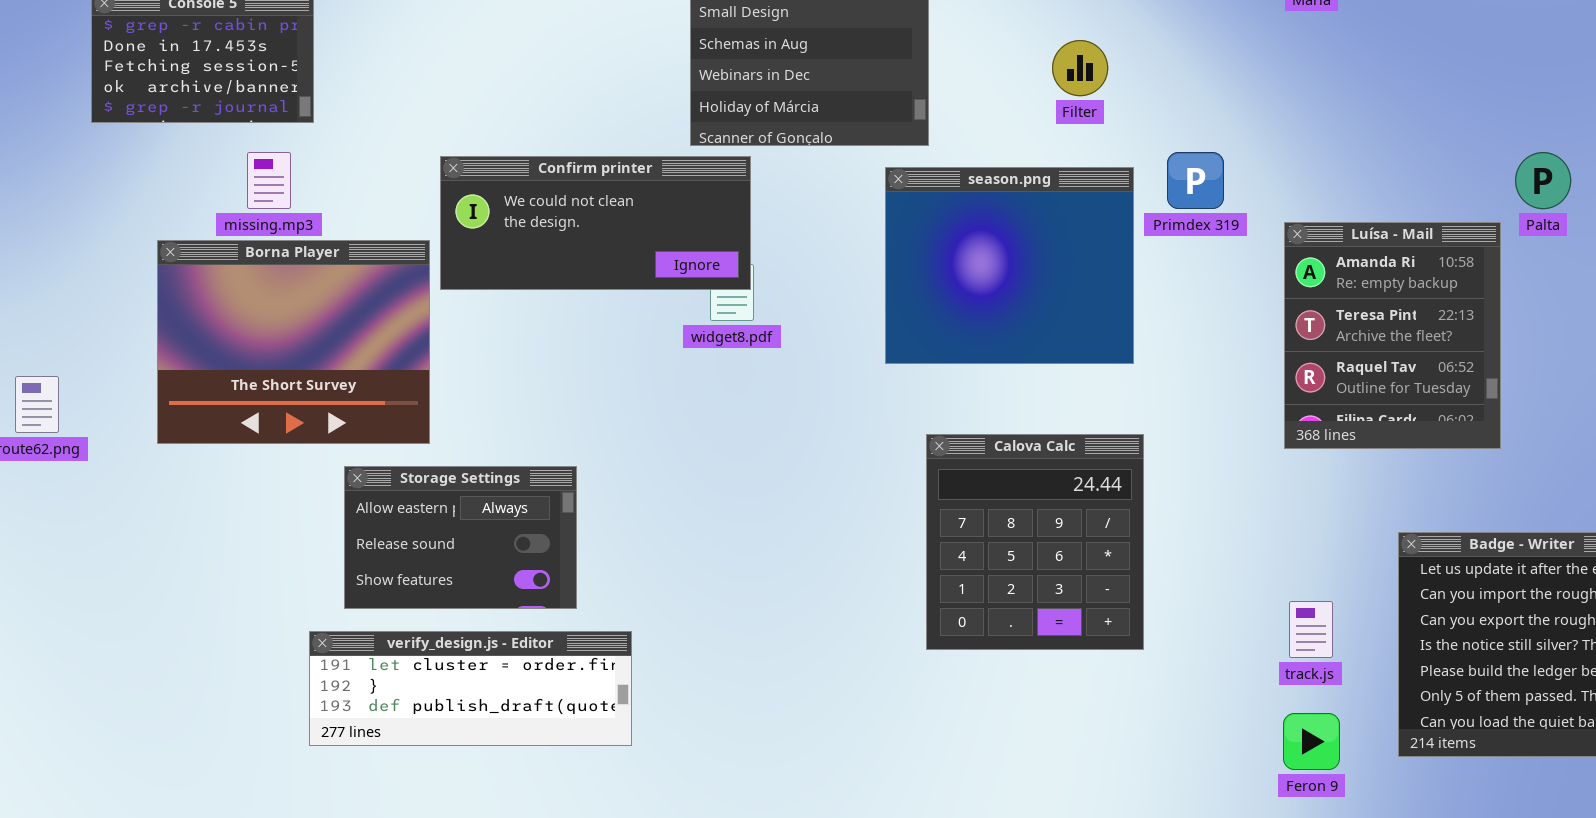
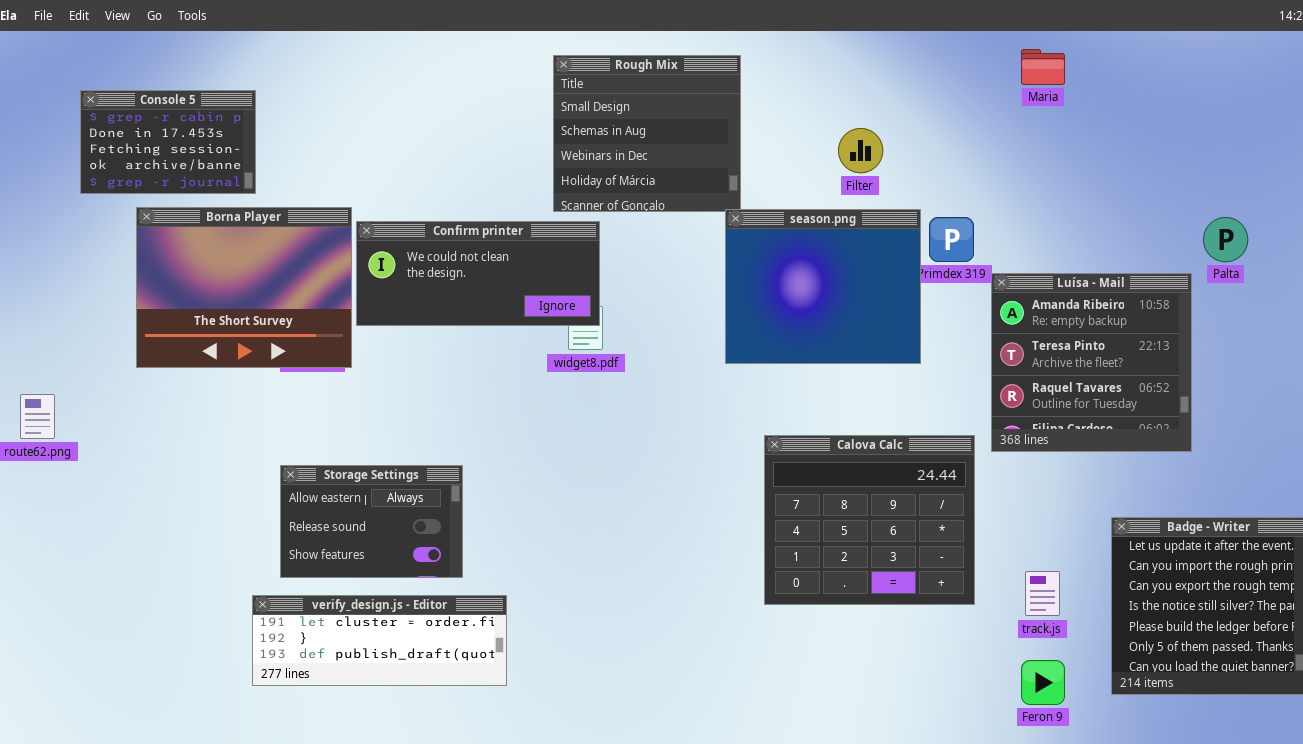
season.png: [885,167,1134,364] -> [725,209,921,364], moved
Luísa - Mail: [1284,222,1501,449] -> [991,273,1192,452], resized
Borna Player: [157,240,430,444] -> [136,207,352,368], moved
Calova Calc: [926,434,1144,650] -> [764,435,975,605], moved, resized

